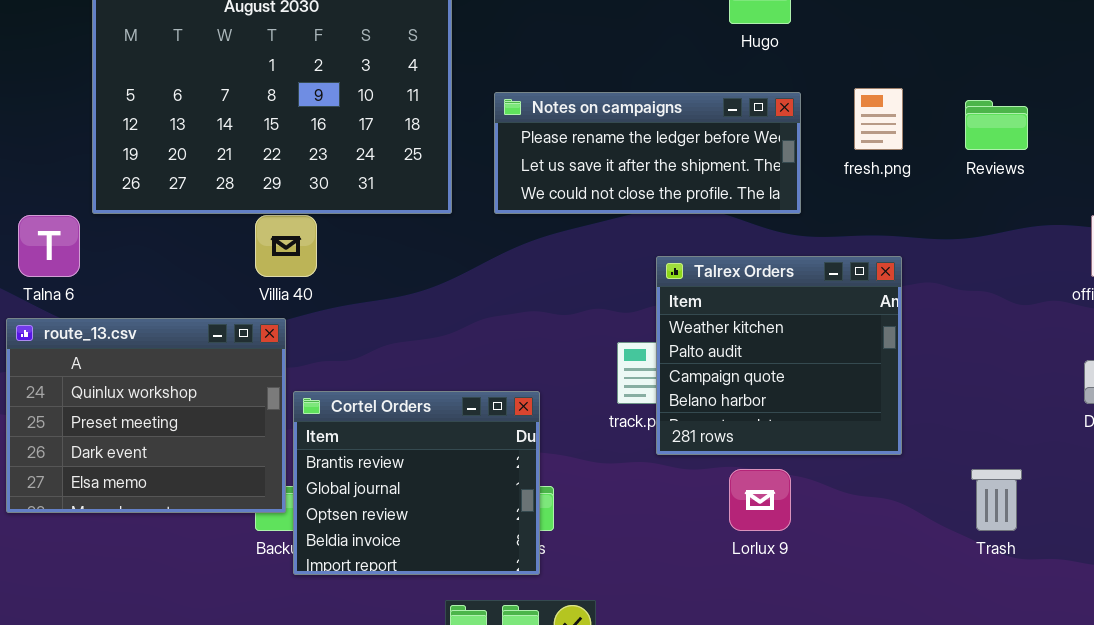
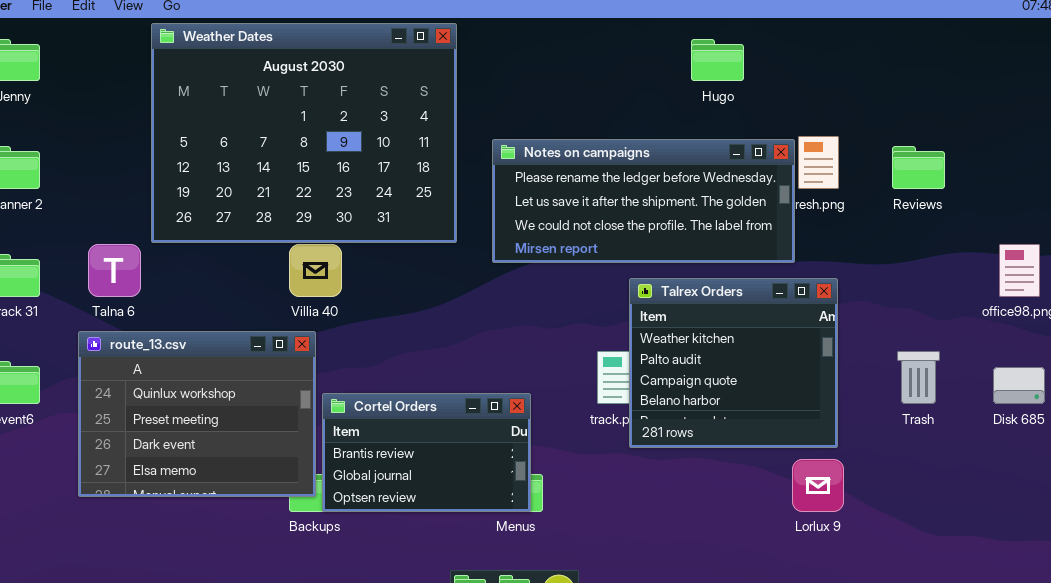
Notes on campaigns: [494,92,801,214] -> [492,139,795,263], resized
Cortel Orders: [293,391,540,575] -> [322,393,531,512], resized
Lorlux 9: [729,469,791,531] -> [792,459,844,512], moved
Trash: [971,469,1022,531] -> [897,351,940,404], moved

